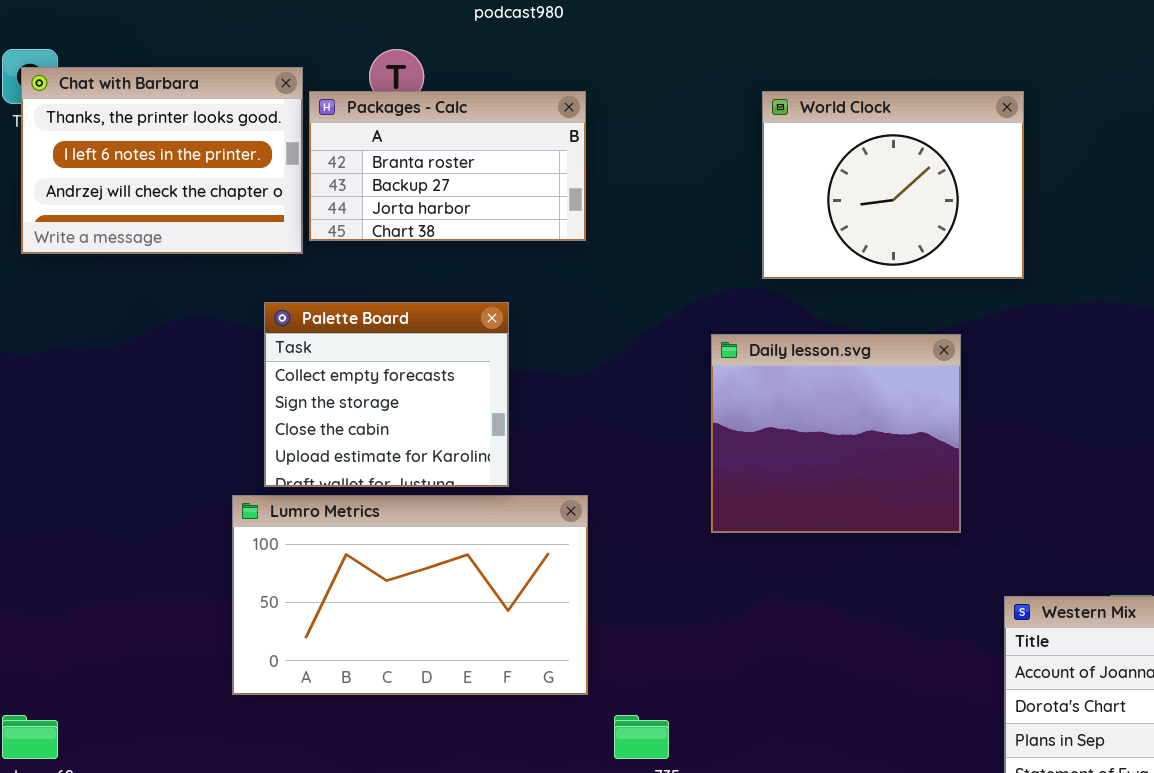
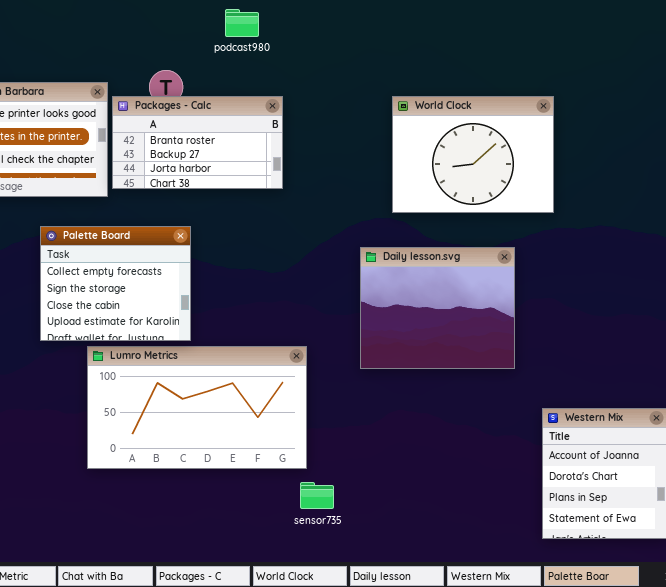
Palette Board: [264,302,509,487] -> [40,226,191,341], moved
Lumro Metrics: [232,495,588,695] -> [87,346,307,469], moved

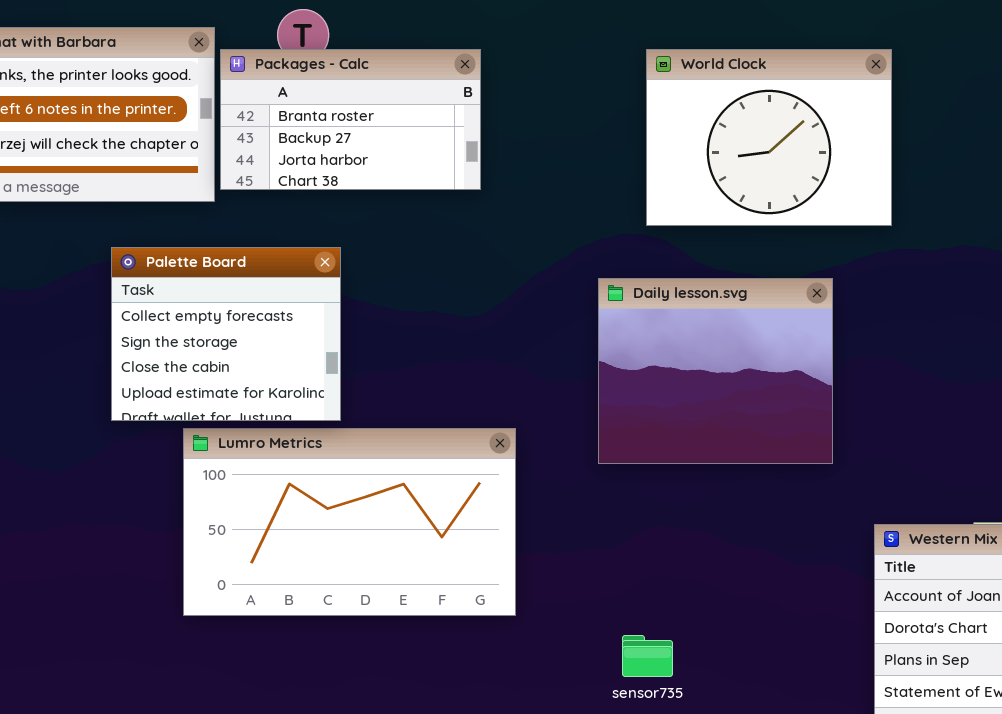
sensor735: [300,482,334,509] -> [622,635,673,677], moved

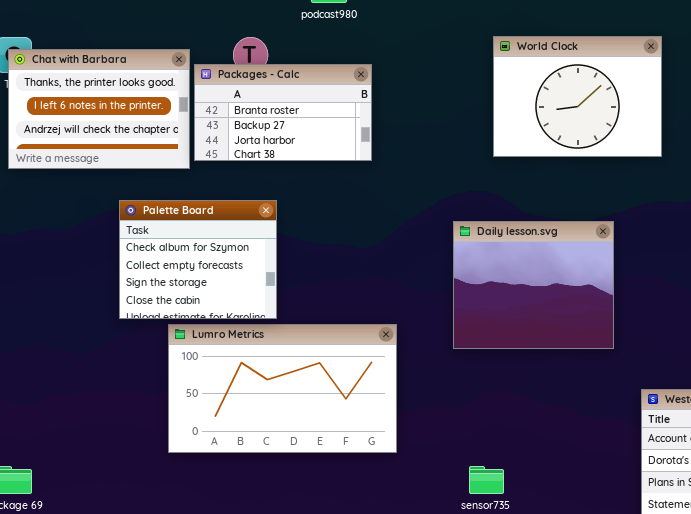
World Clock: [646,49,892,226] -> [493,36,662,157], moved
Palette Board: [111,247,341,421] -> [119,200,277,319], scrolled up 1 row

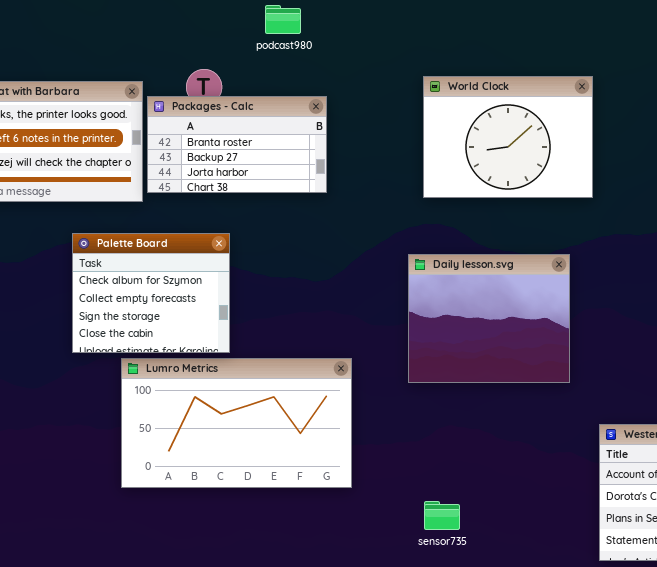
World Clock: [493,36,662,157] -> [423,76,593,198], moved

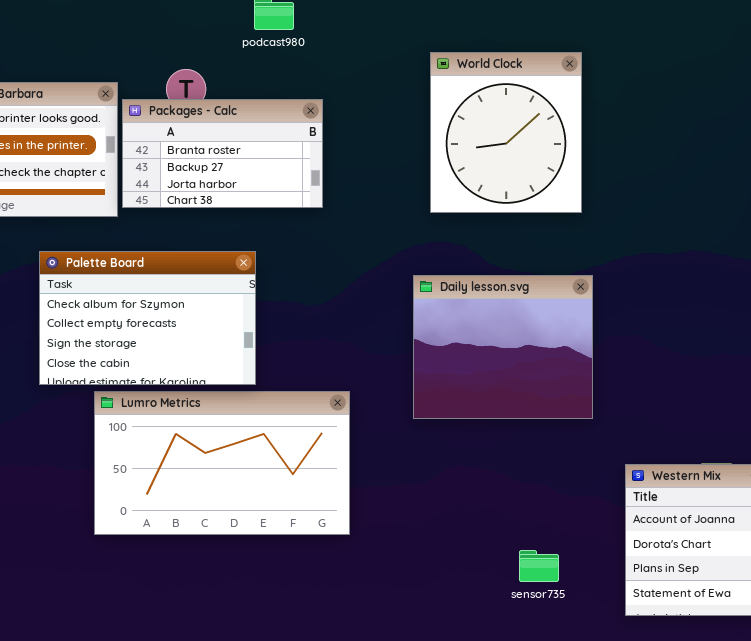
World Clock: [423,76,593,198] -> [430,52,582,213], resized
Palette Board: [72,233,230,353] -> [39,251,256,385], resized
sensor735: [424,501,460,530] -> [519,550,559,582], moved

